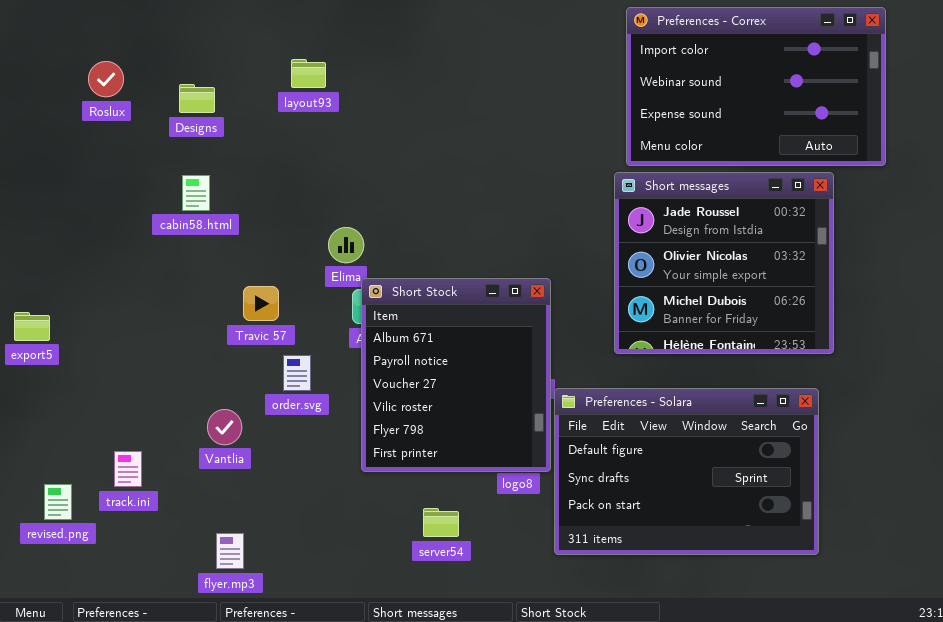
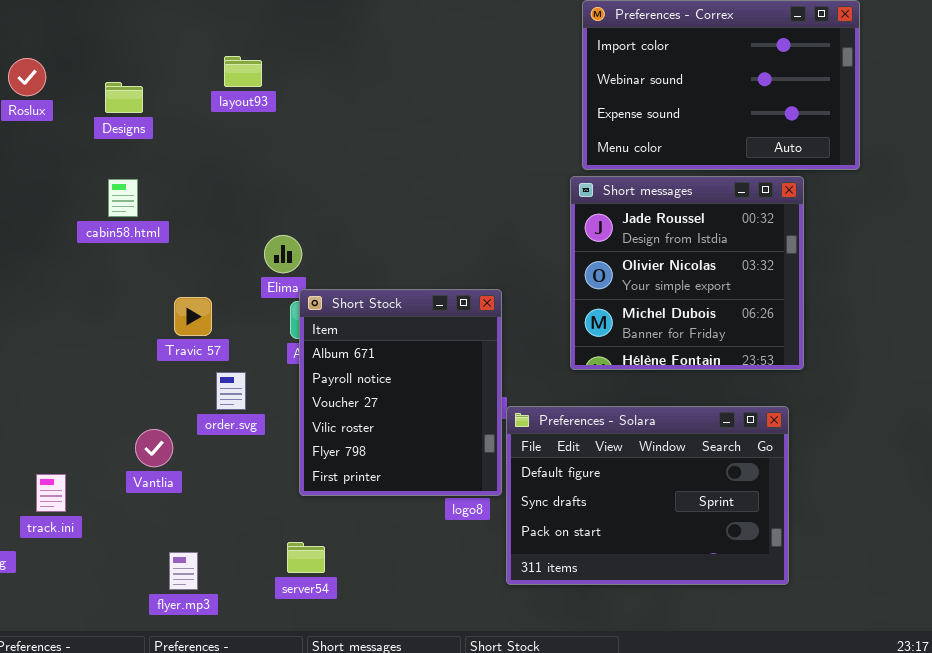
server54: [423,508,459,537] -> [287,542,325,573], moved
flyer.mp3: [216,533,244,569] -> [169,552,198,590], moved

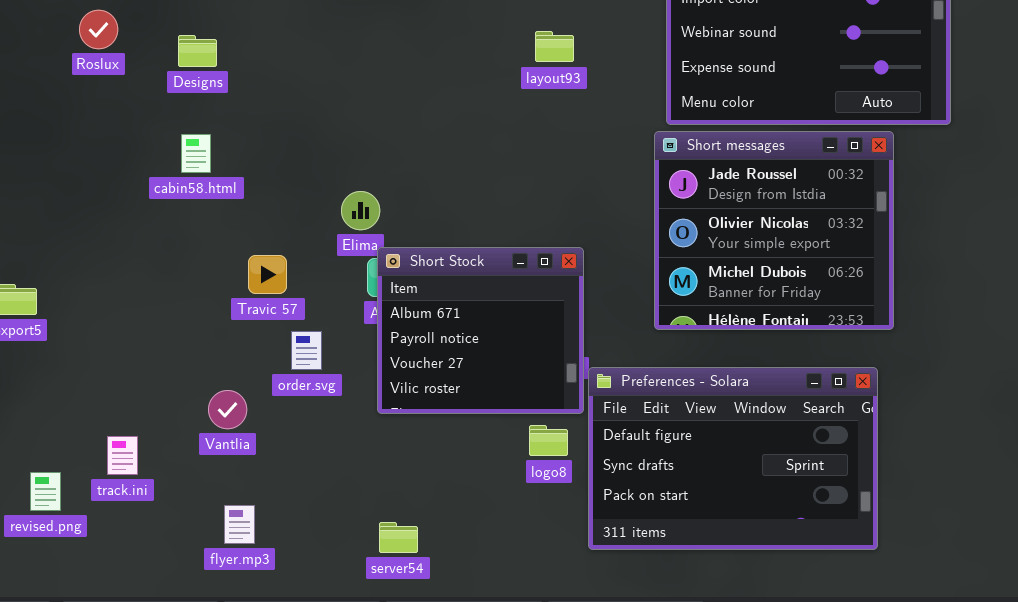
layout93: [224,56,262,87] -> [535,31,574,62], moved
Short Stock: [299,289,502,496] -> [377,247,584,414], resized
server54: [287,542,325,573] -> [379,522,418,553], moved
flyer.mp3: [169,552,198,590] -> [224,505,255,544], moved

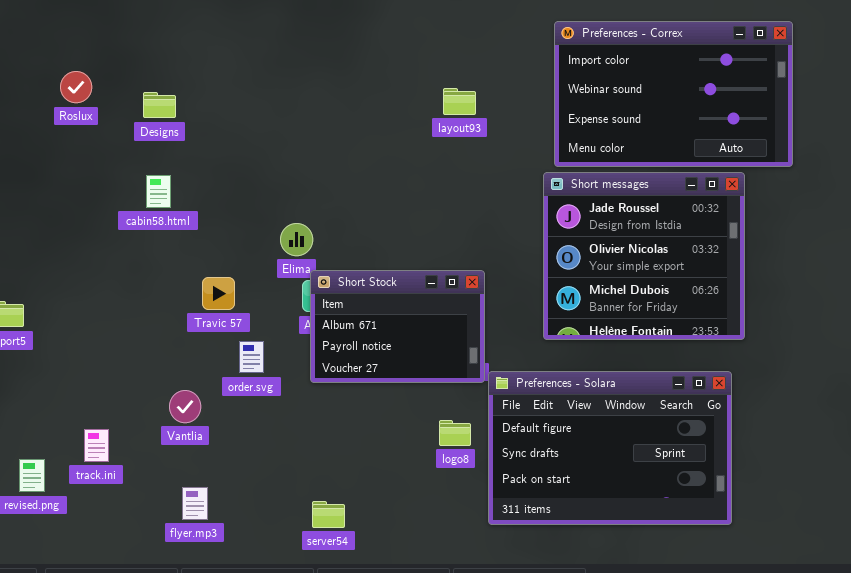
Short Stock: [377,247,584,414] -> [310,270,485,383], resized

